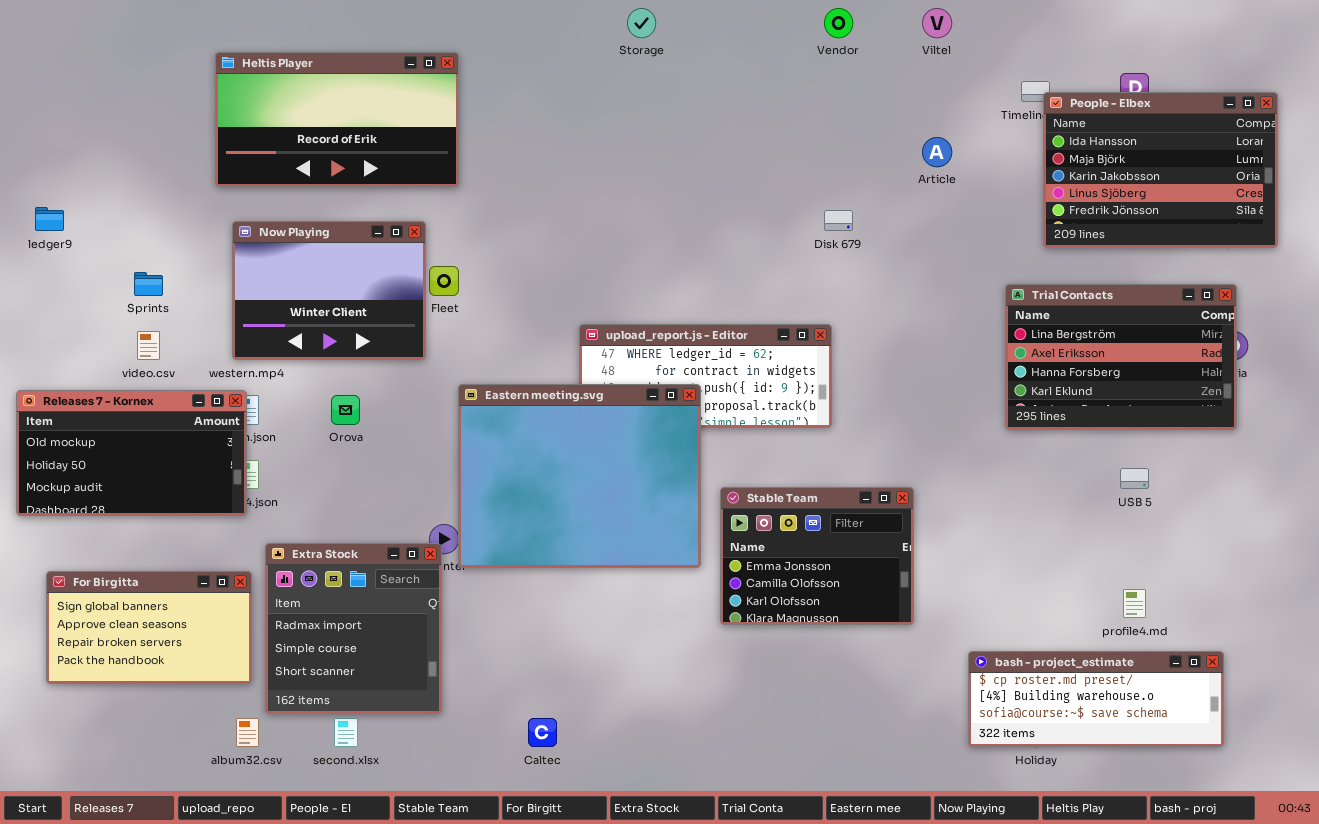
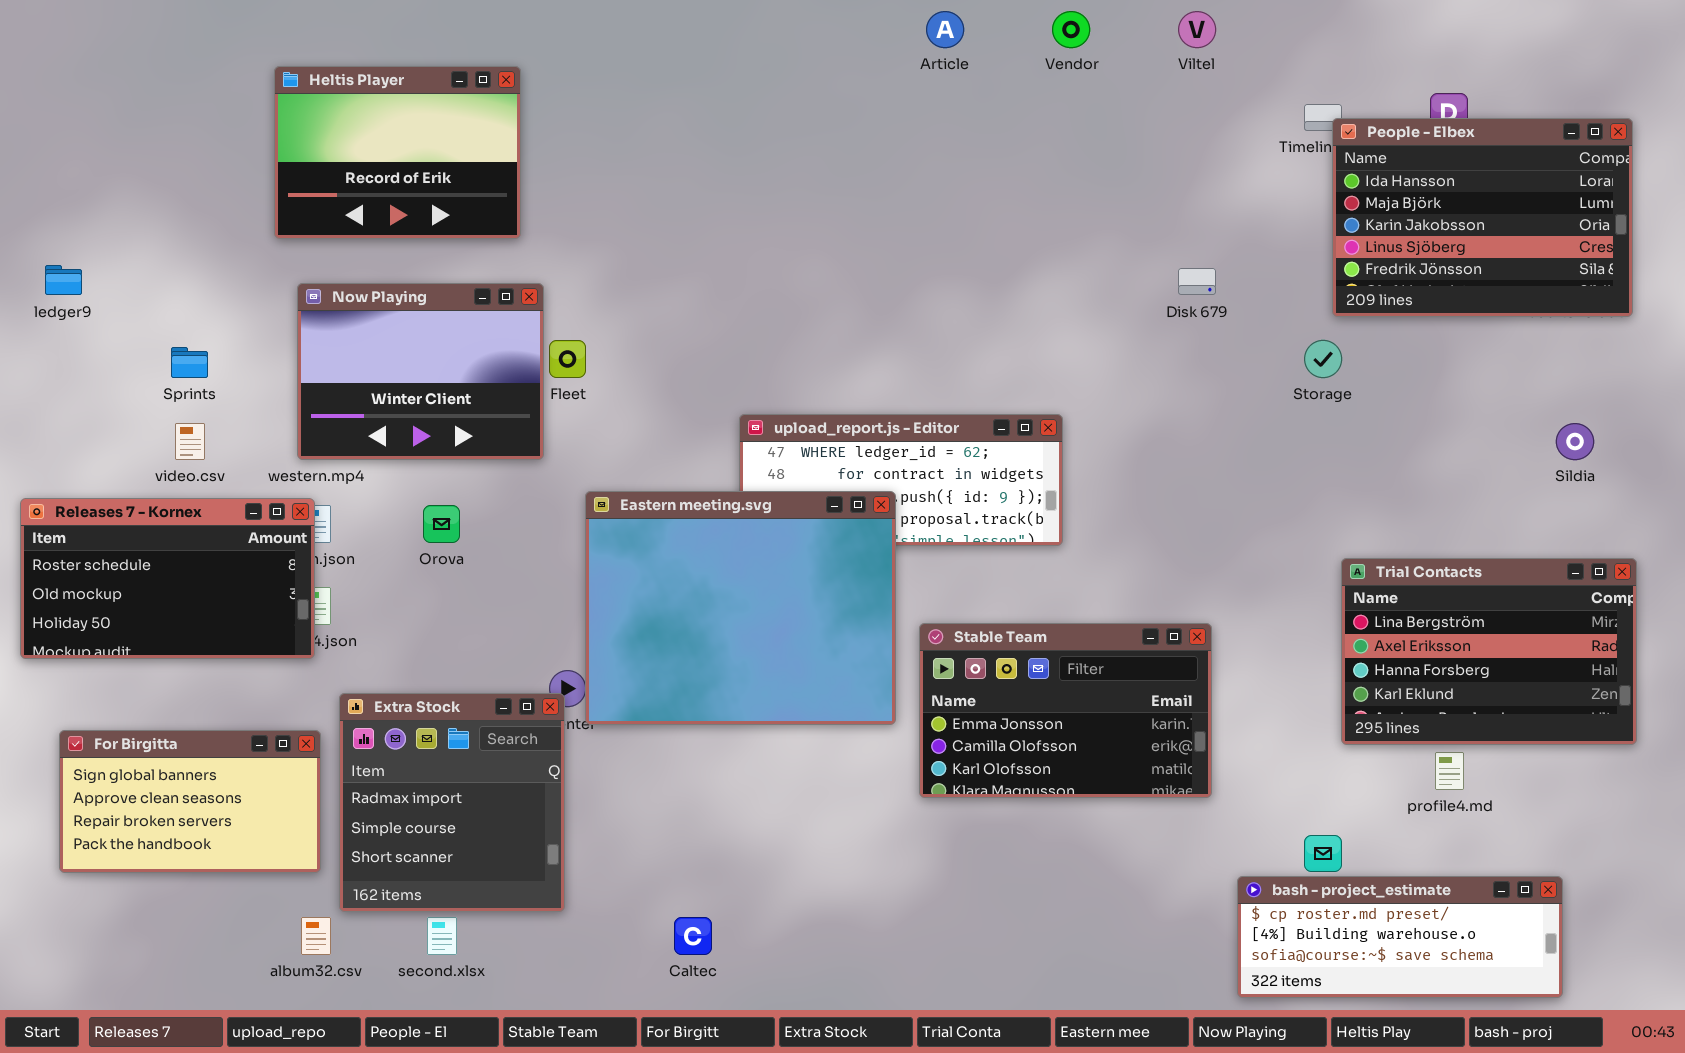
Storage: [627,8,656,38] -> [1304,340,1342,378], moved
Heltis Player: [215,52,459,187] -> [274,66,521,239], resized
Article: [922,137,952,167] -> [926,11,964,48], moved
Disk 679: [824,210,853,231] -> [1178,268,1216,295], moved
Trial Contacts: [1005,284,1237,430] -> [1341,558,1637,745], moved
Releases 7 - Kornex: [16,390,247,516] -> [20,498,315,659], scrolled up 1 row
Stable Team: [720,487,914,625] -> [919,623,1212,798], resized
bash - project_estimate: [968,651,1224,747] -> [1237,876,1563,998], moved

